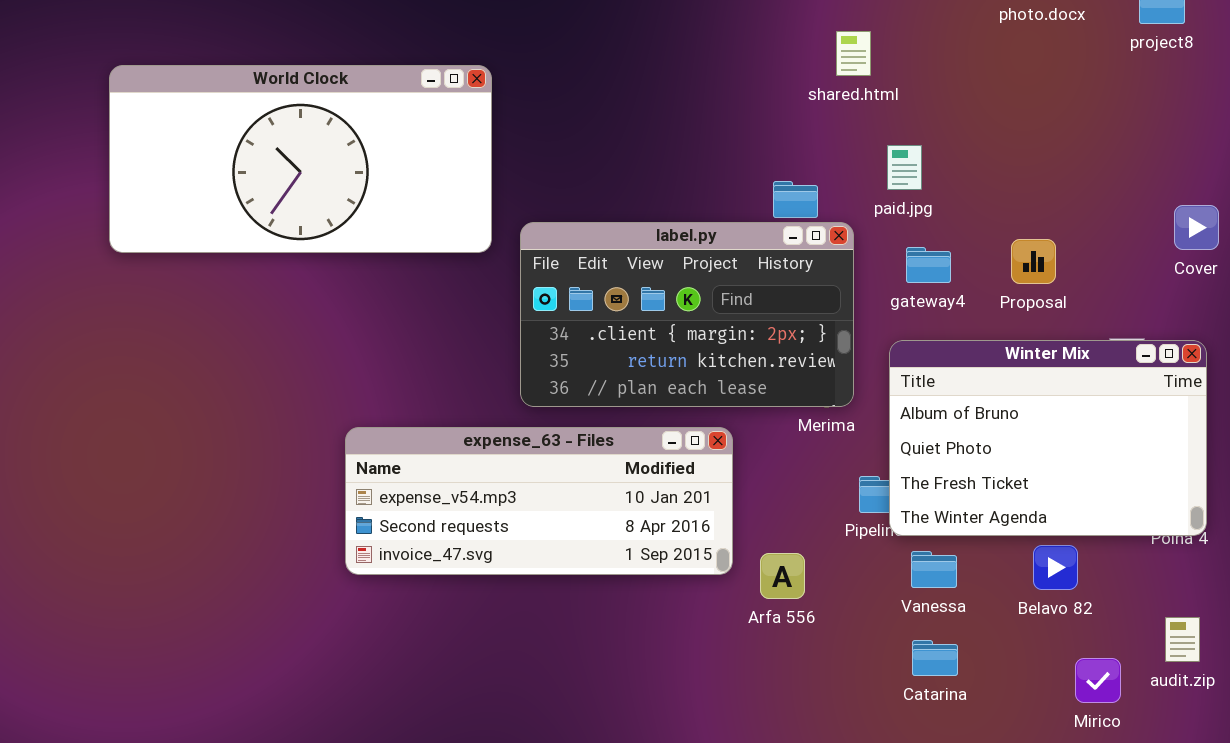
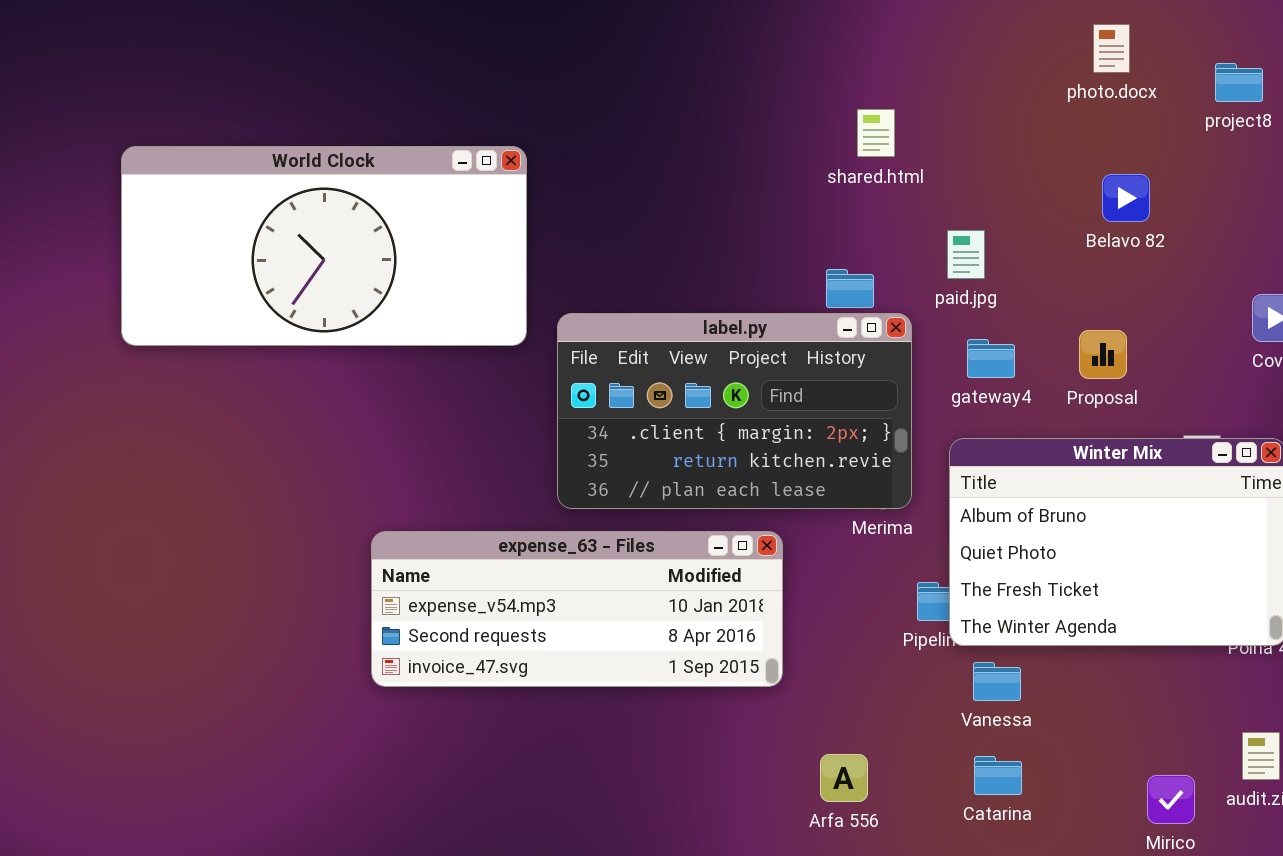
shared.html: [836,31,871,76] -> [857,109,895,157], moved
Belavo 82: [1033,545,1078,590] -> [1102,174,1150,222], moved
Arfa 556: [760,553,805,599] -> [820,754,868,802], moved

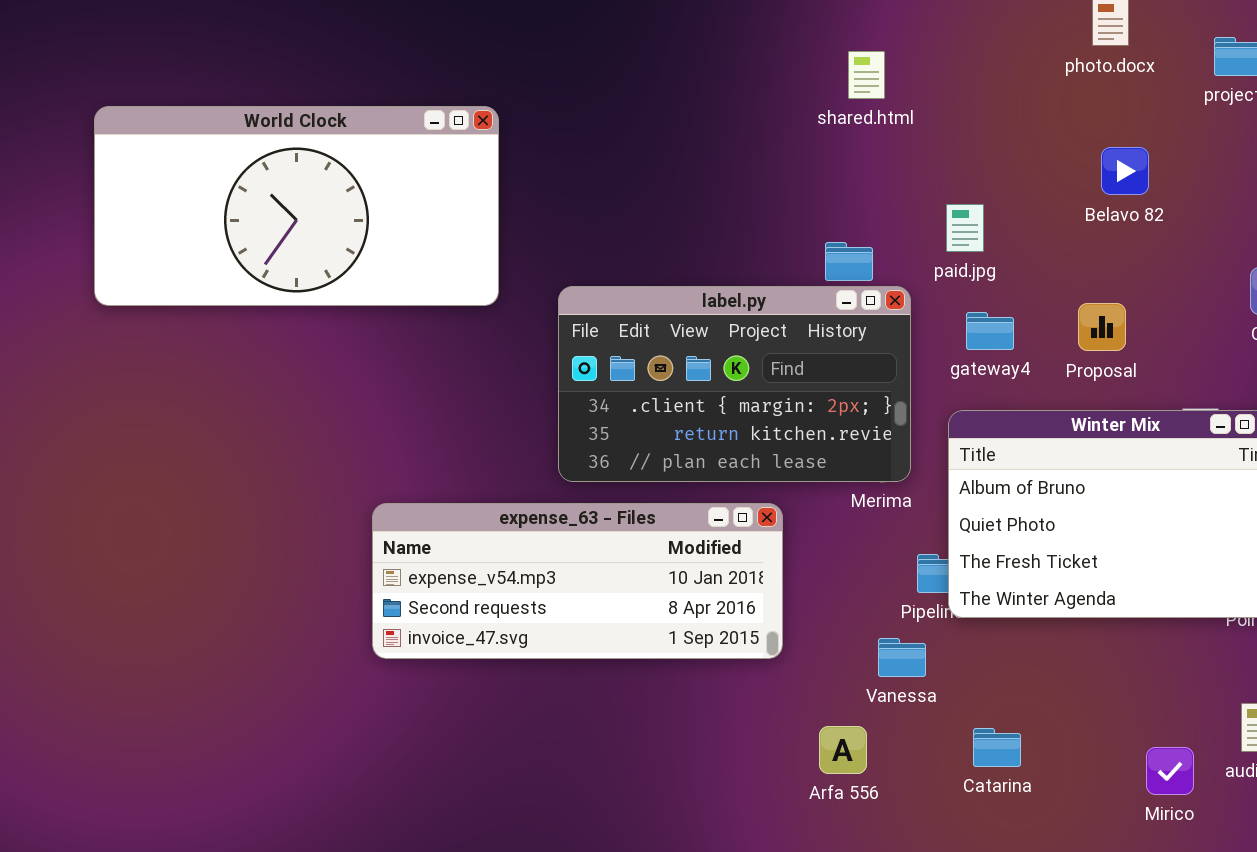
shared.html: [857,109,895,157] -> [848,51,885,99], moved
World Clock: [121,146,527,346] -> [94,106,499,306], moved
Vanessa: [973,662,1021,701] -> [878,638,926,677], moved

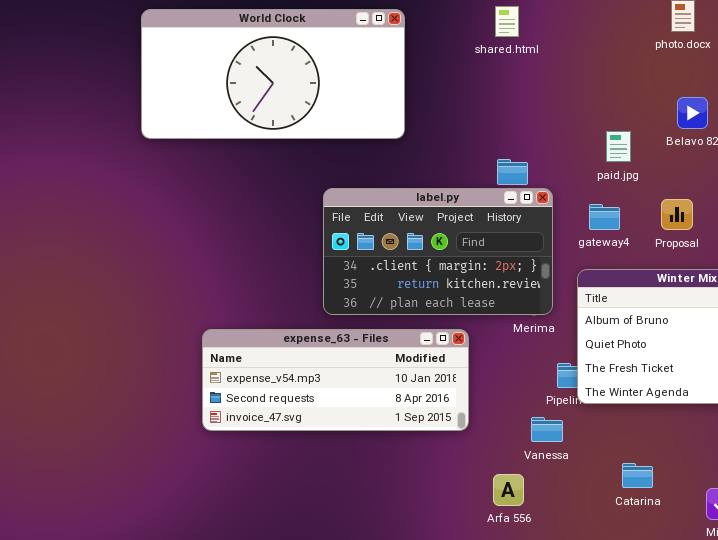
shared.html: [848,51,885,99] -> [495,6,519,37], moved
World Clock: [94,106,499,306] -> [141,9,405,139], moved
paid.jpg: [946,204,984,252] -> [606,131,631,162], moved
Catarina: [973,728,1021,767] -> [622,463,653,488], moved

